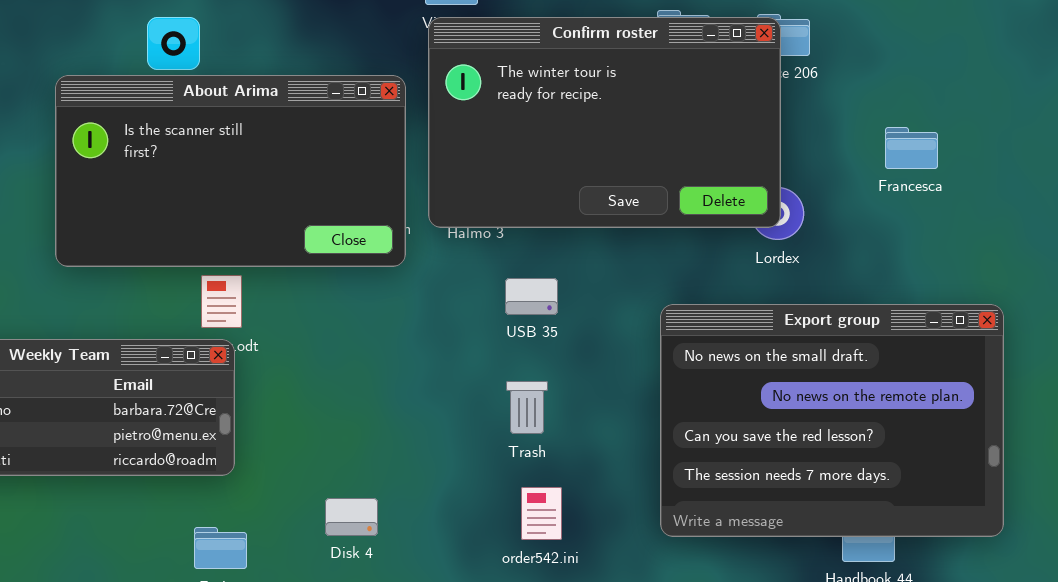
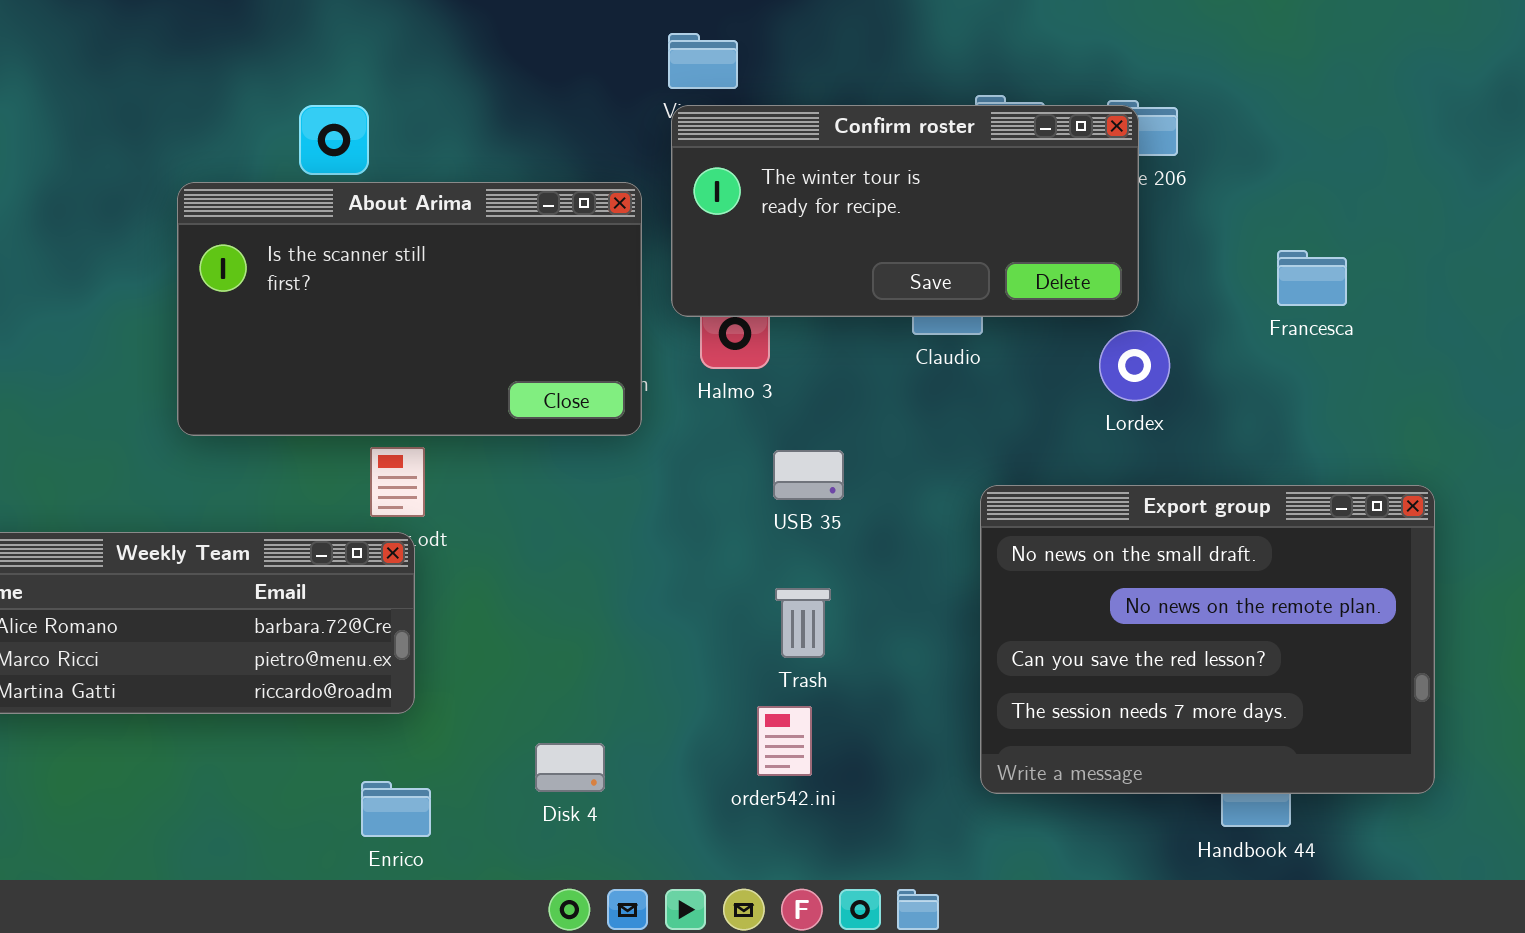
Confirm roster: [428,17,781,228] -> [671,105,1139,317], resized
order542.ini: [521,487,562,540] -> [757,706,812,776], moved

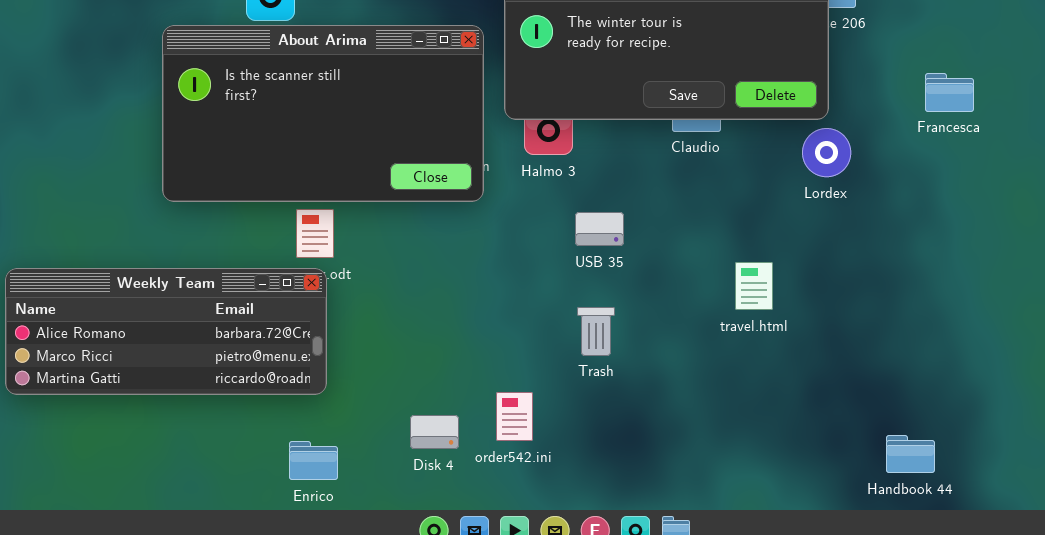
Export group: [980,485,1435,794] -> none, closed
order542.ini: [757,706,812,776] -> [496,392,533,441], moved

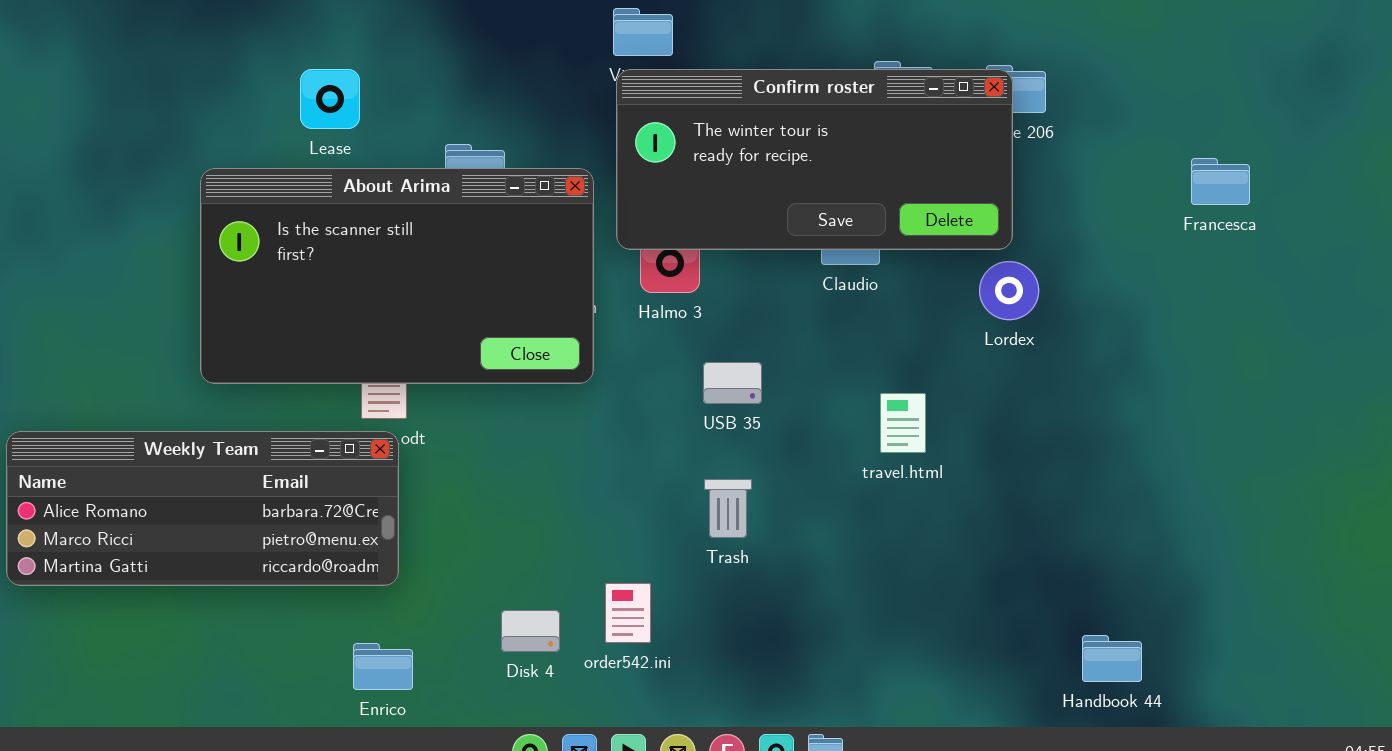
About Arima: [162,25,484,202] -> [200,168,594,384], moved
Francesca: [925,73,974,112] -> [1191,158,1250,205], moved
travel.html: [735,262,773,310] -> [880,393,926,453], moved

